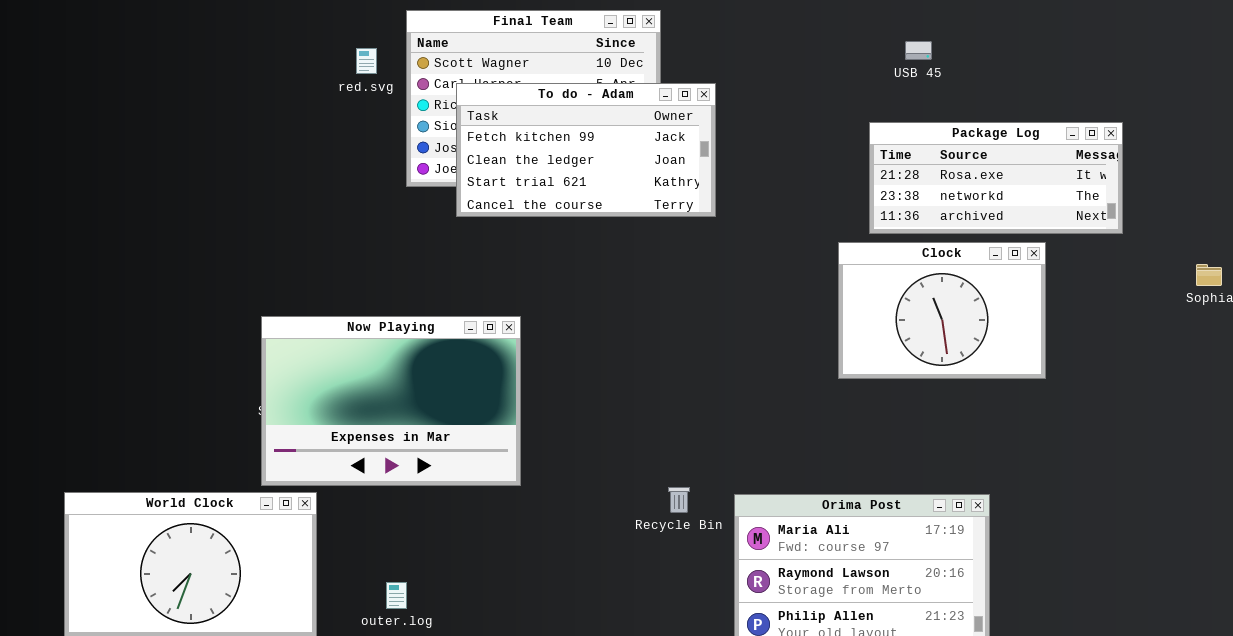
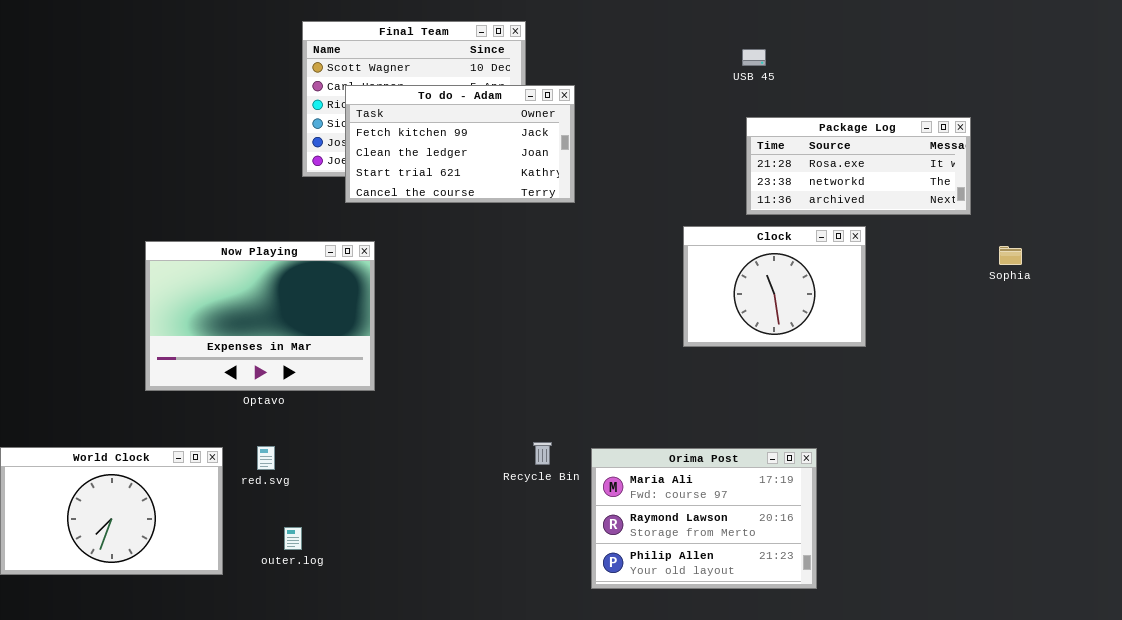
red.svg: [356,48,377,74] -> [257,446,275,470], moved
Package Log: [869,122,1123,234] -> [746,117,971,215], moved
Now Playing: [261,316,521,486] -> [145,241,375,391], moved

